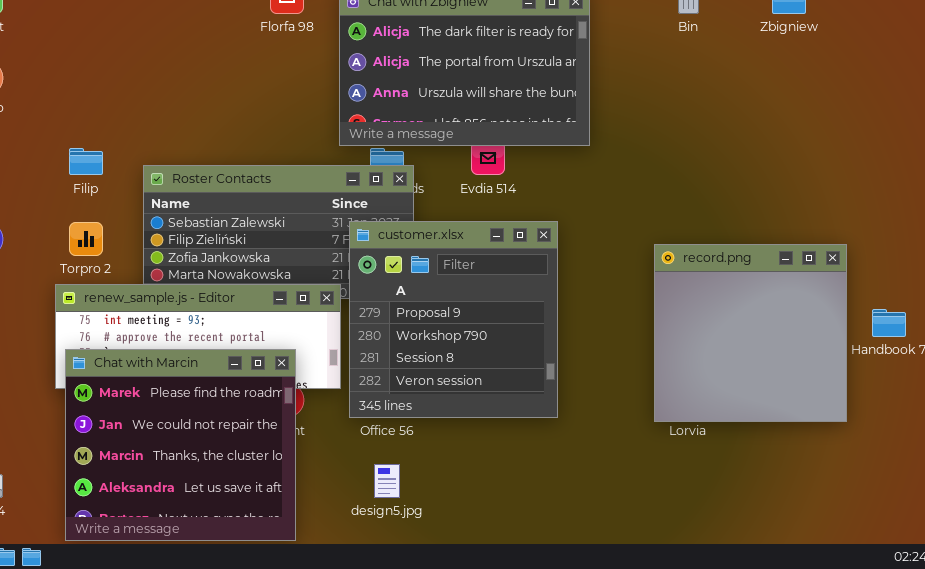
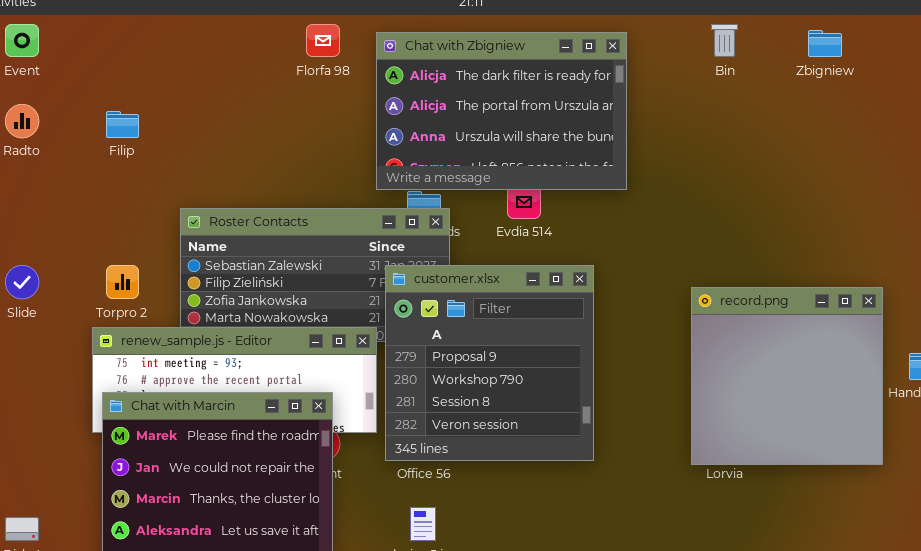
Filip: [69,148,103,175] -> [106,111,139,138], moved

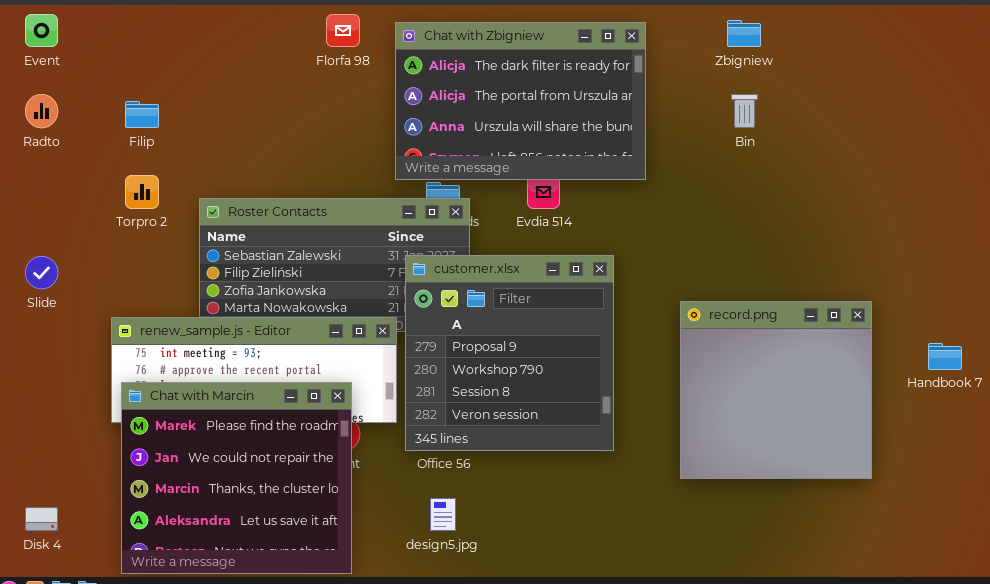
Bin: [711,24,738,57] -> [731,94,758,128], moved
Zbigniew: [808,30,842,57] -> [727,20,761,47], moved
Torpro 2: [106,265,139,299] -> [125,175,159,209], moved
record.png: [691,287,883,465] -> [680,301,872,479], moved

